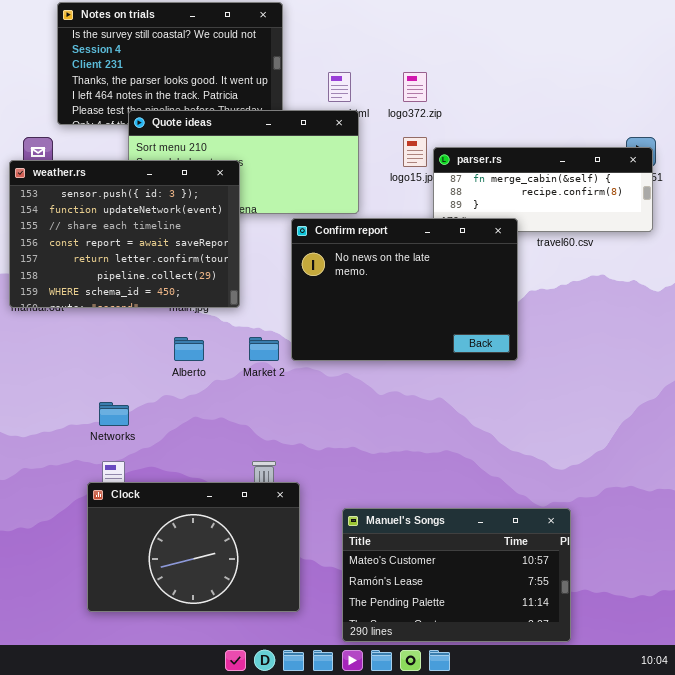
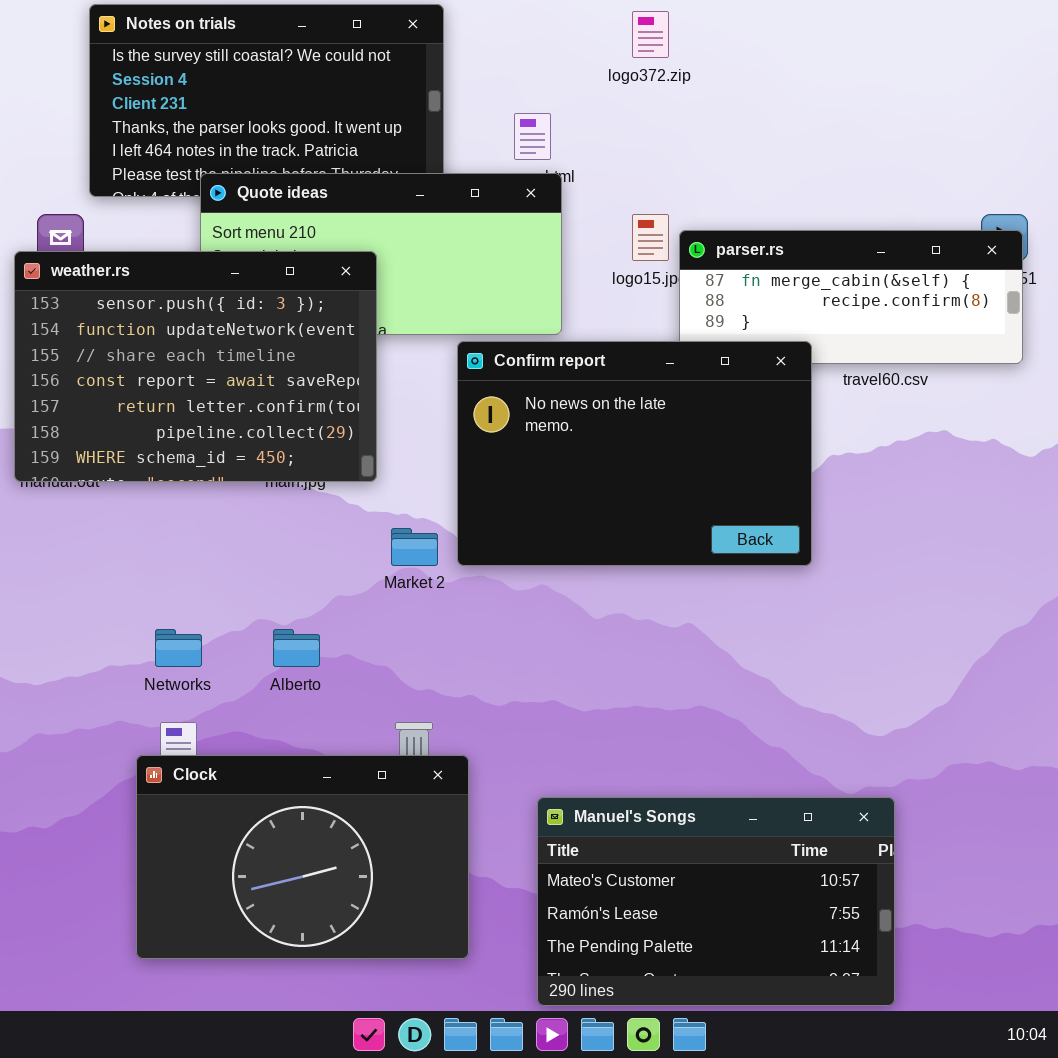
logo372.zip: [403,72,427,102] -> [632,11,669,58], moved
Alberto: [174,337,204,361] -> [273,629,320,667], moved

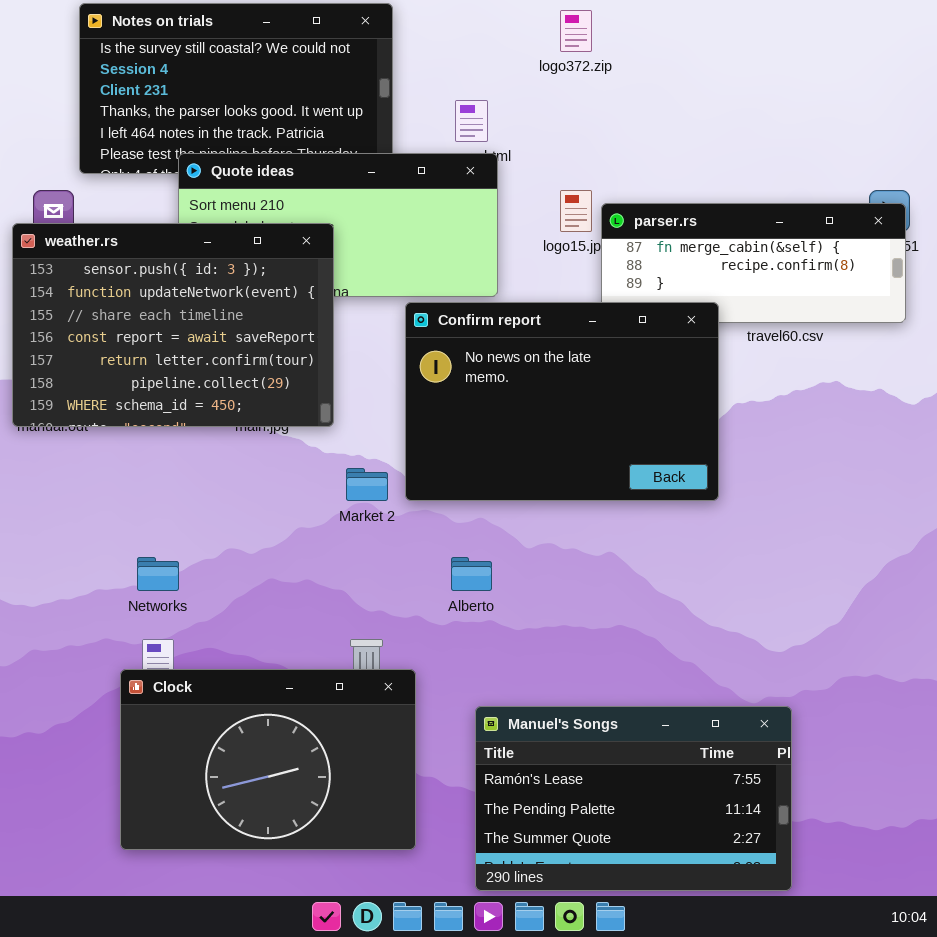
Alberto: [273,629,320,667] -> [451,557,492,591], moved
Manuel's Songs: [537,797,895,1006] -> [475,706,792,891], scrolled down 1 row

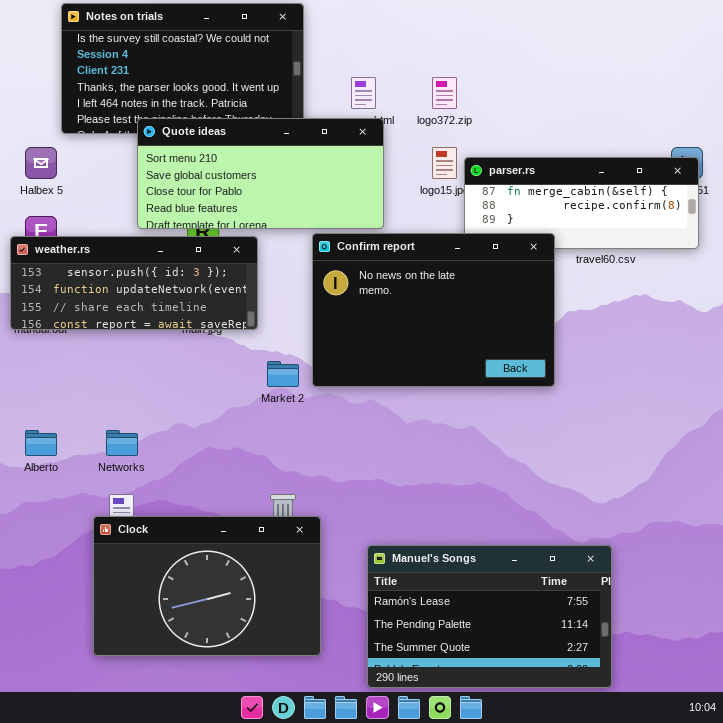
logo372.zip: [560,10,592,52] -> [432,77,457,109], moved
weather.rs: [12,223,334,427] -> [10,236,258,330], resized
Alberto: [451,557,492,591] -> [25,430,57,456], moved

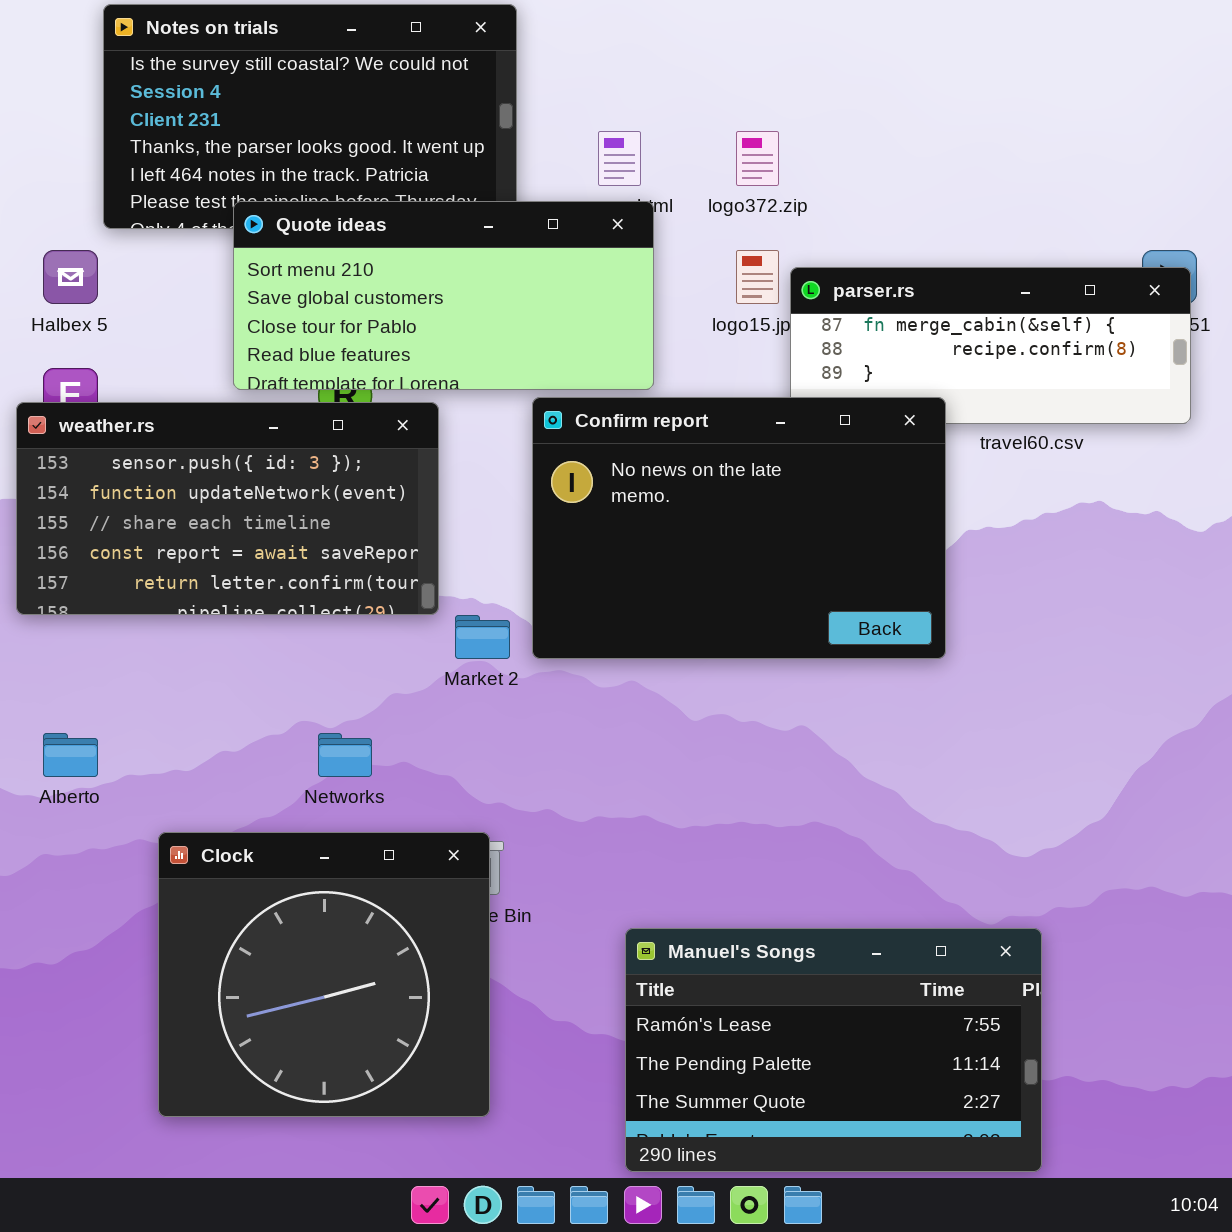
weather.rs: [10,236,258,330] -> [16,402,439,615], resized
Networks: [106,430,138,456] -> [318,733,372,777], moved
Clock: [93,516,321,656] -> [158,832,490,1117], resized

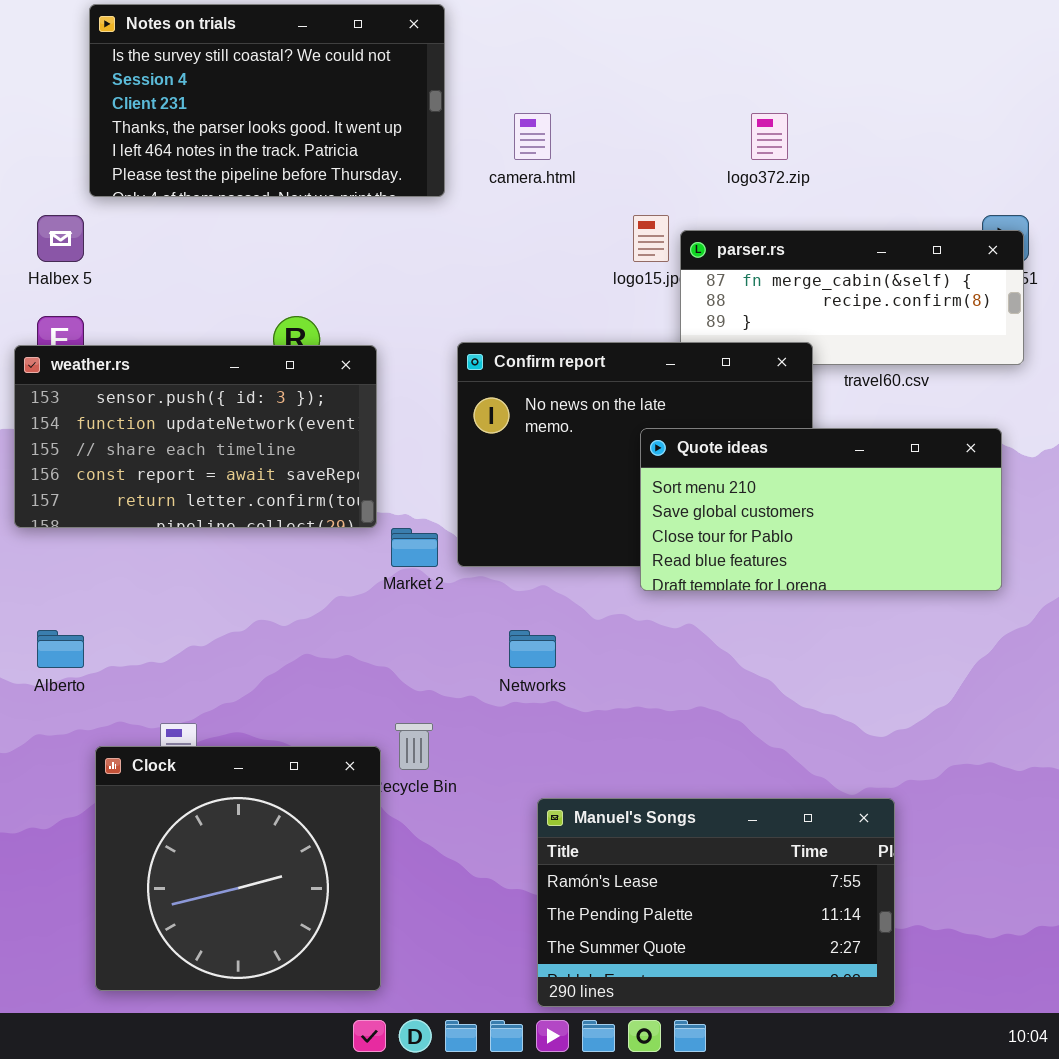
logo372.zip: [736,131,779,186] -> [751,113,788,160], moved
Quote ideas: [233,201,654,390] -> [640,428,1002,591], moved
Networks: [318,733,372,777] -> [509,630,556,668], moved
Clock: [158,832,490,1117] -> [95,746,381,991], moved

